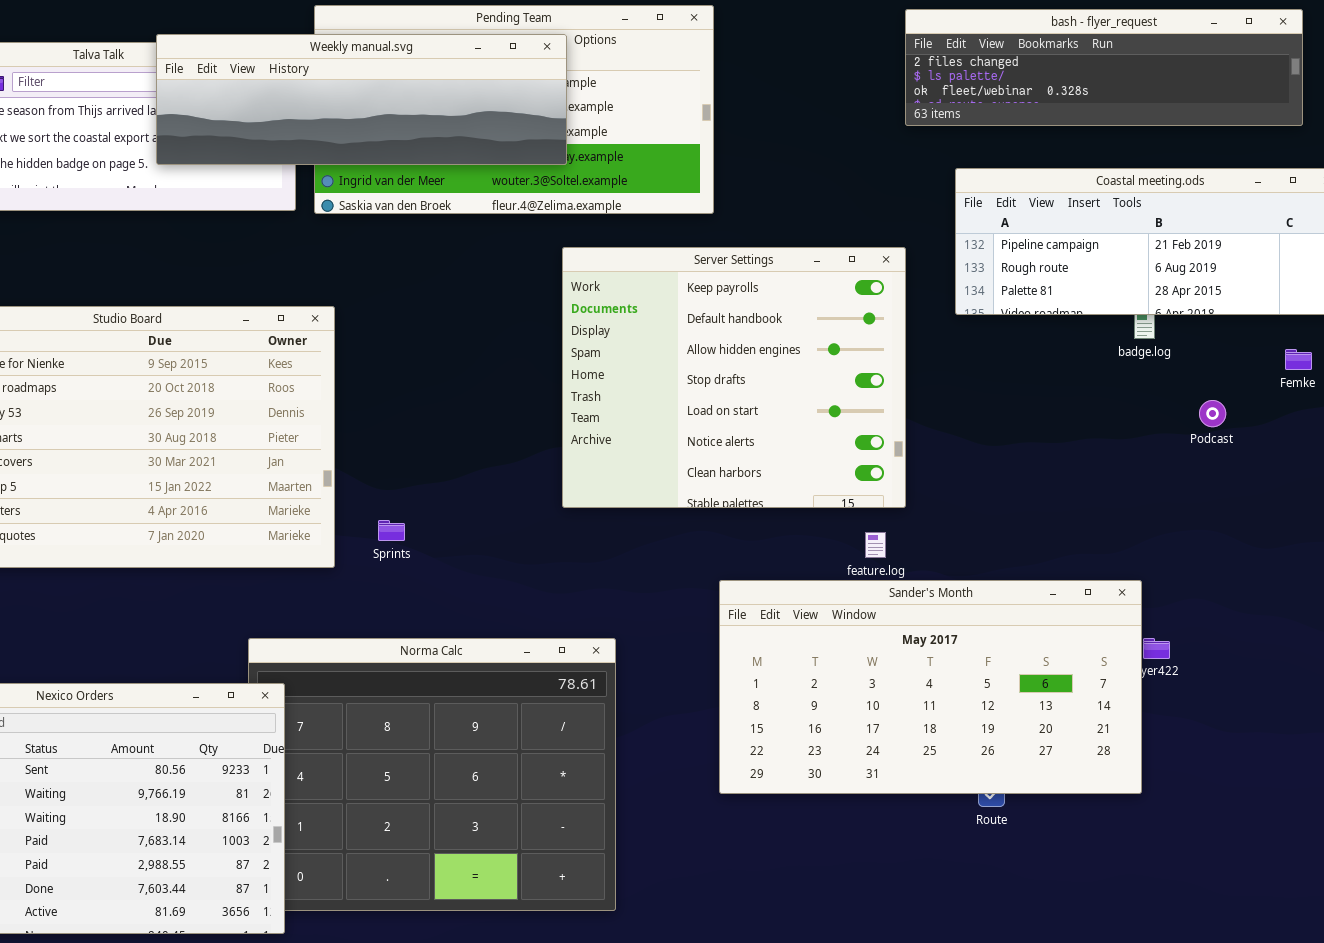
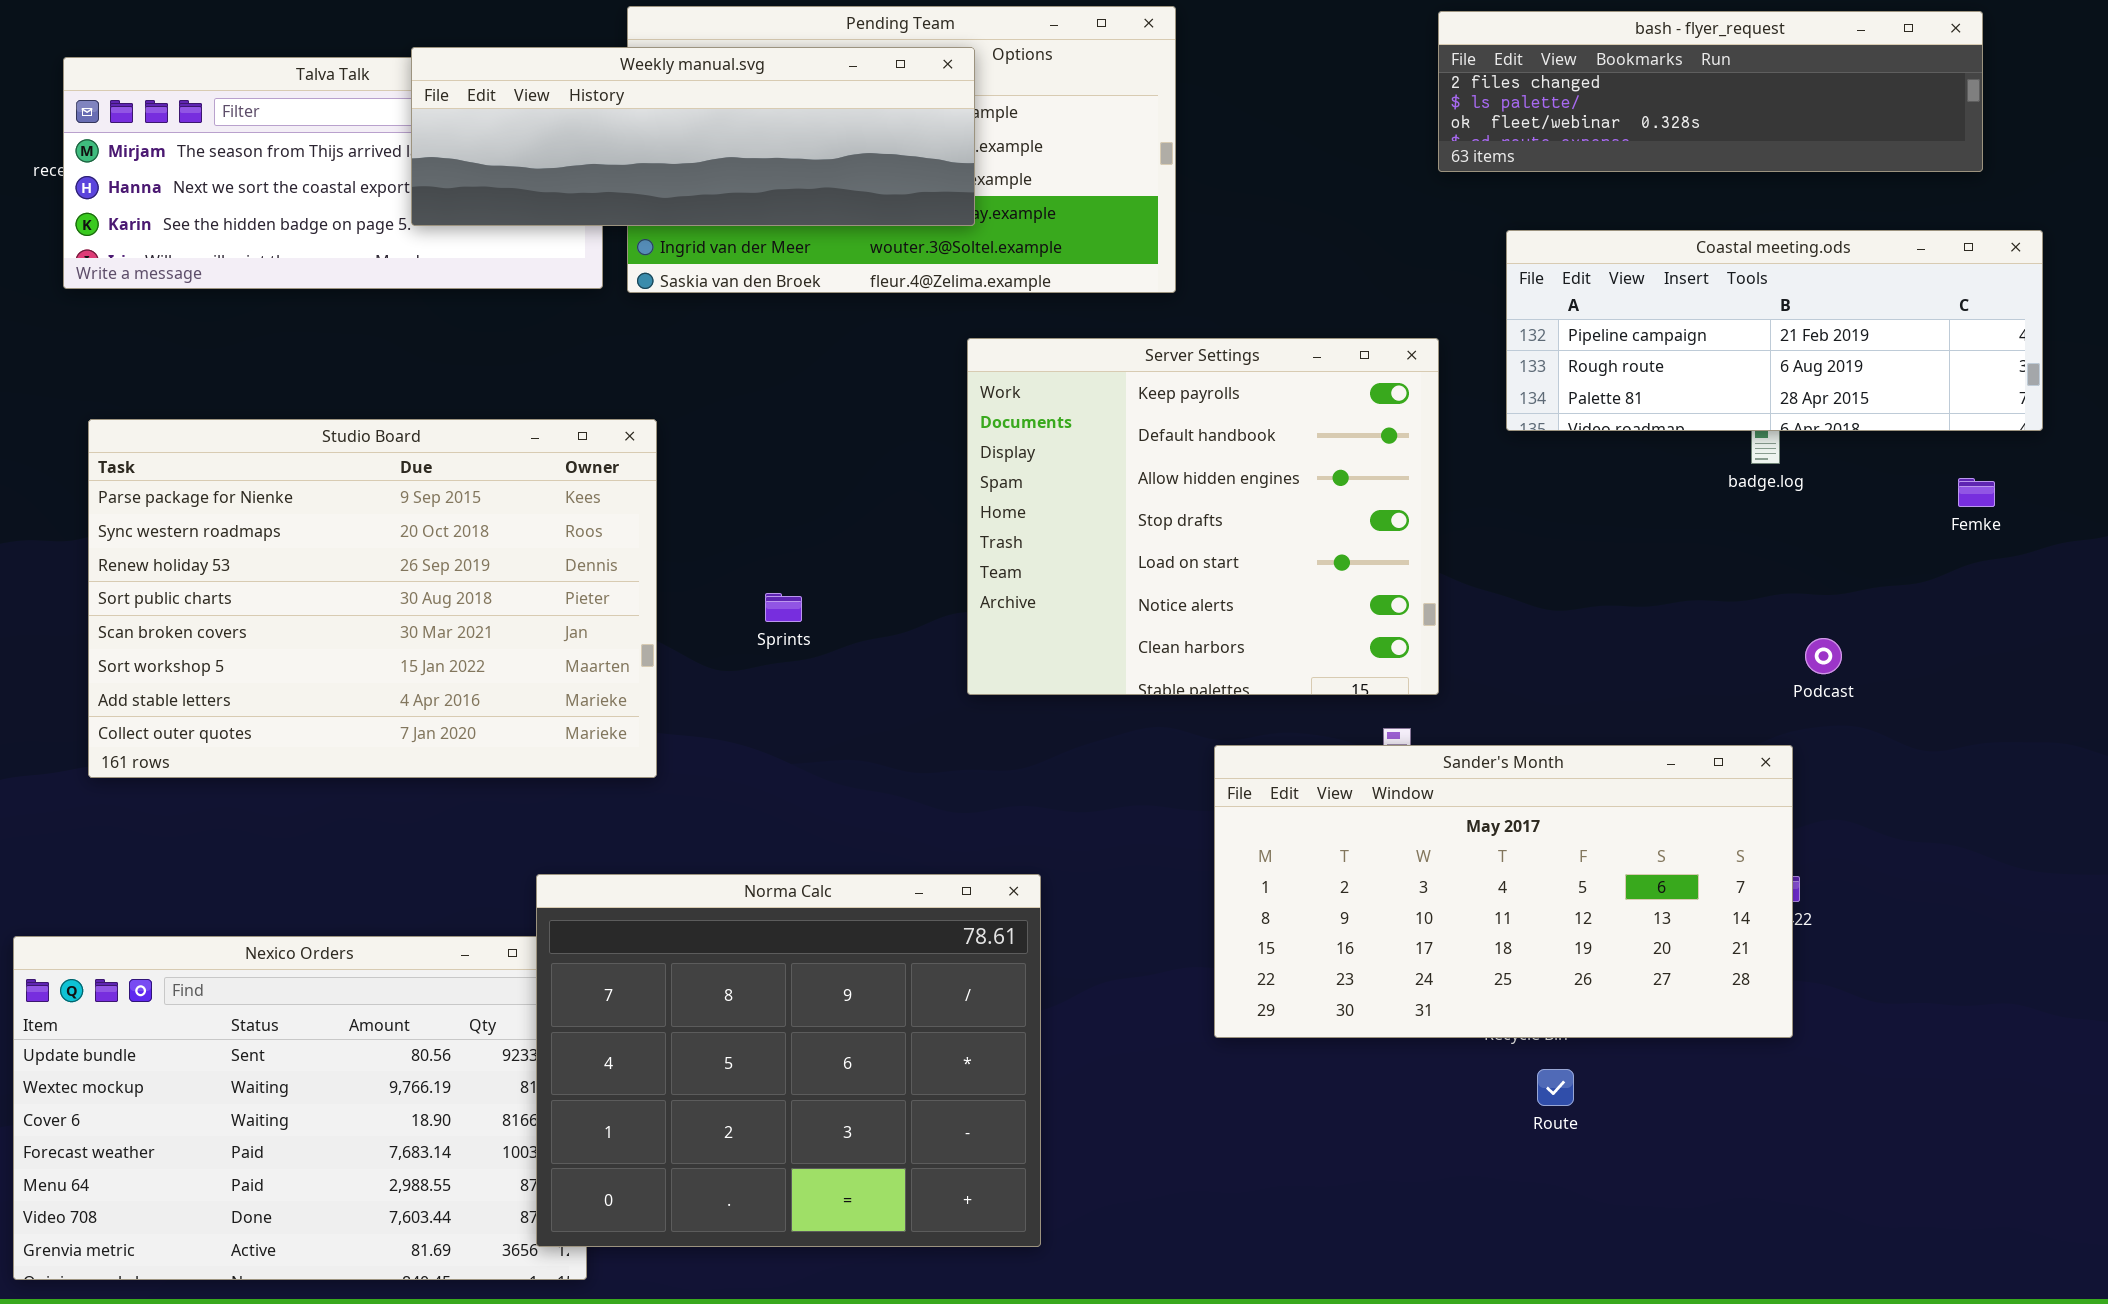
Podcast: [1199,400,1226,427] -> [1805,638,1842,674], moved
Sprints: [378,520,405,541] -> [765,593,802,622], moved
Sander's Month: [719,580,1142,794] -> [1214,745,1793,1038], moved
Norma Calc: [248,638,616,911] -> [536,874,1041,1247], raised

